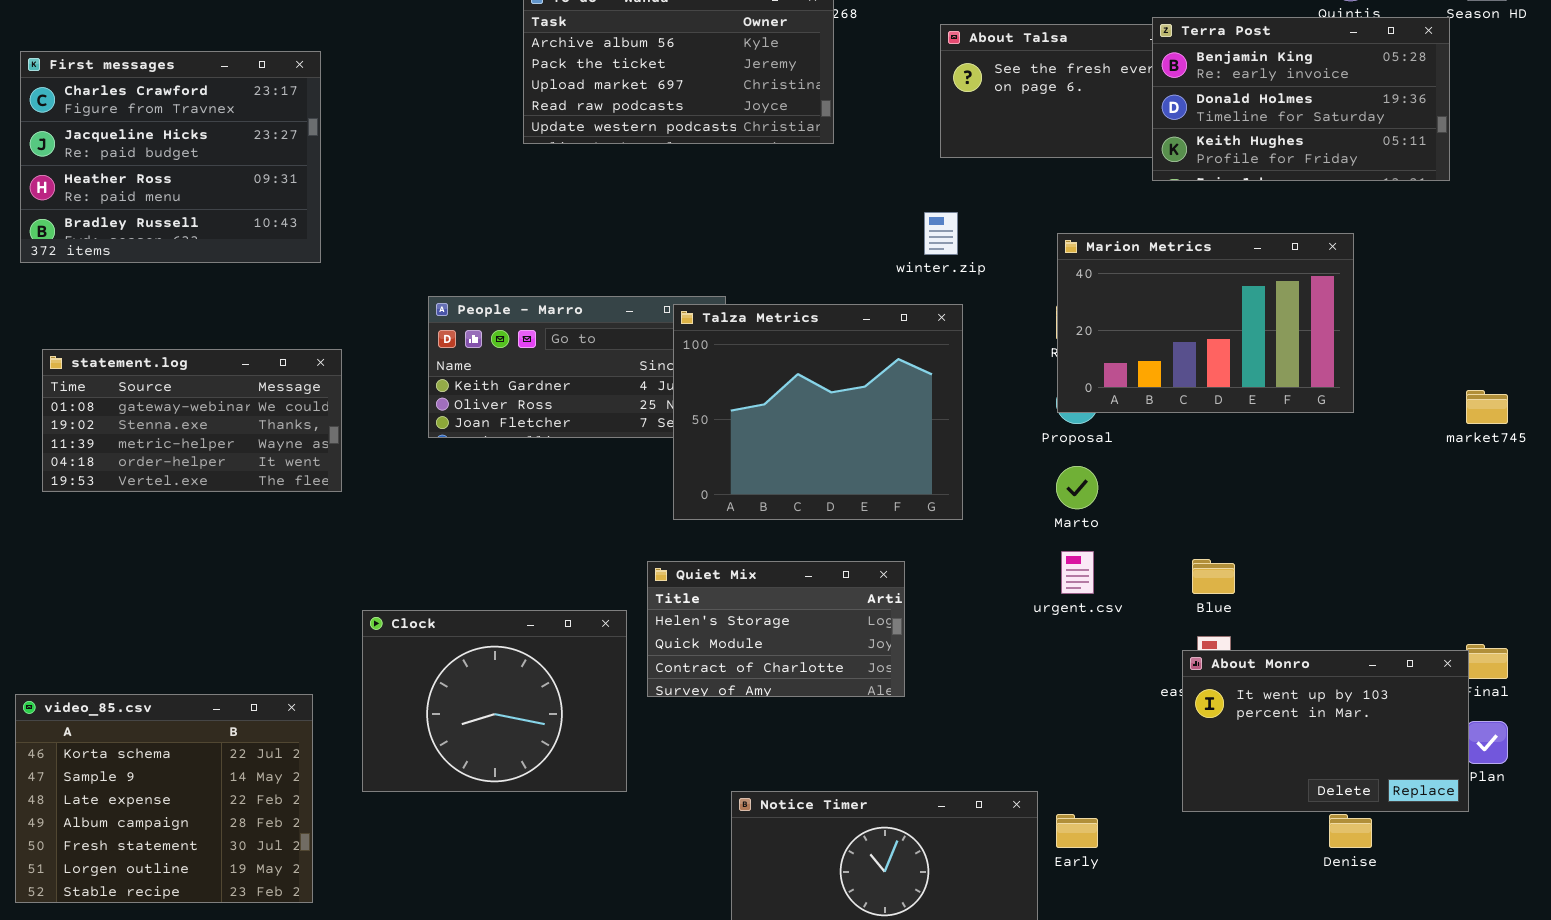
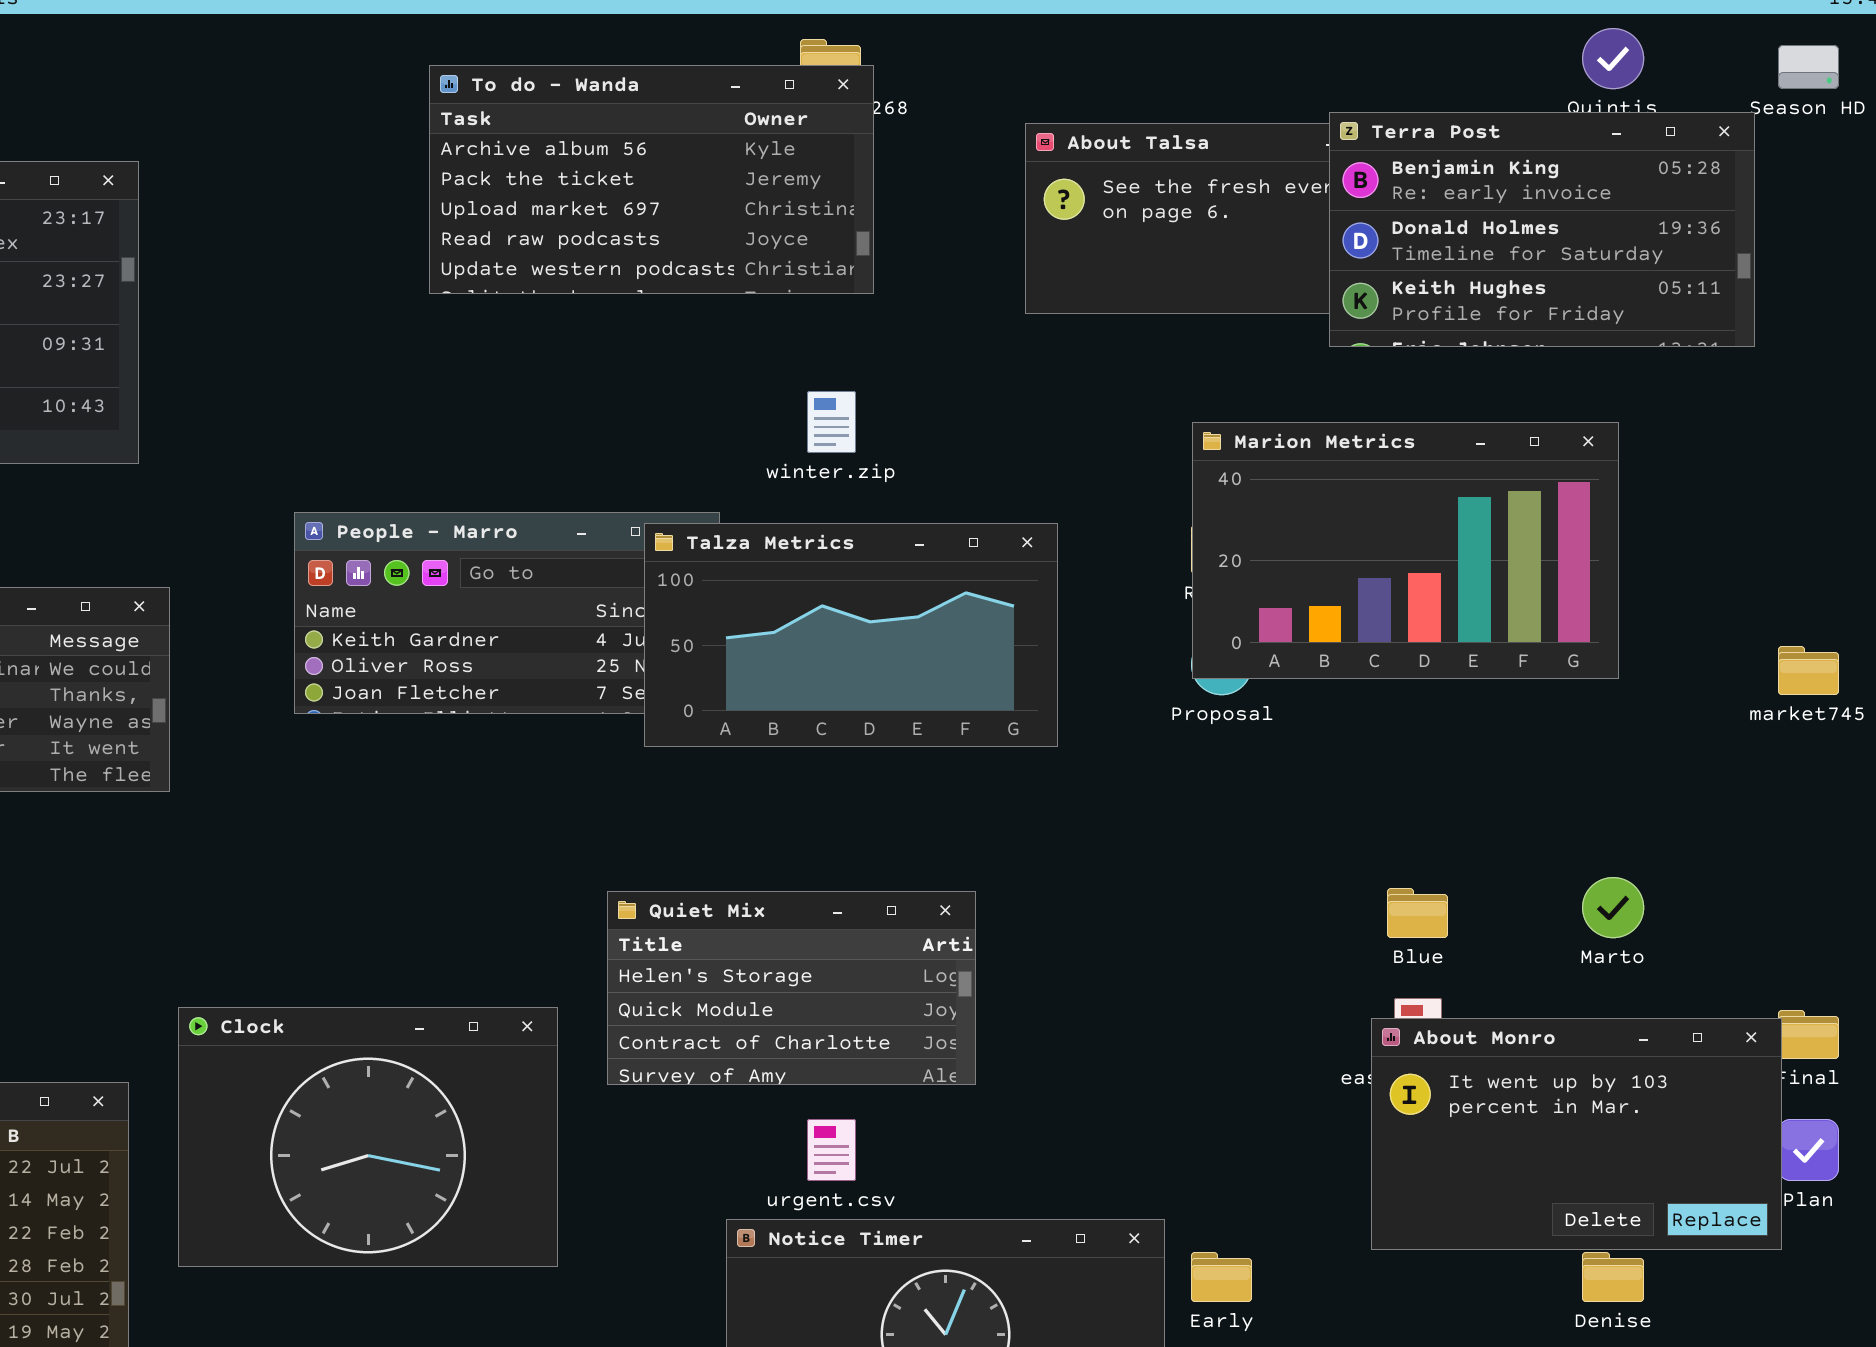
winter.zip: [924,212,958,255] -> [807,391,856,453], moved
Talza Metrics: [673,304,963,520] -> [644,523,1058,747], resized
Marto: [1056,466,1098,509] -> [1582,877,1644,938], moved
urgent.csv: [1061,551,1094,594] -> [807,1119,856,1181], moved
Clock: [362,610,627,792] -> [178,1007,558,1267], moved

